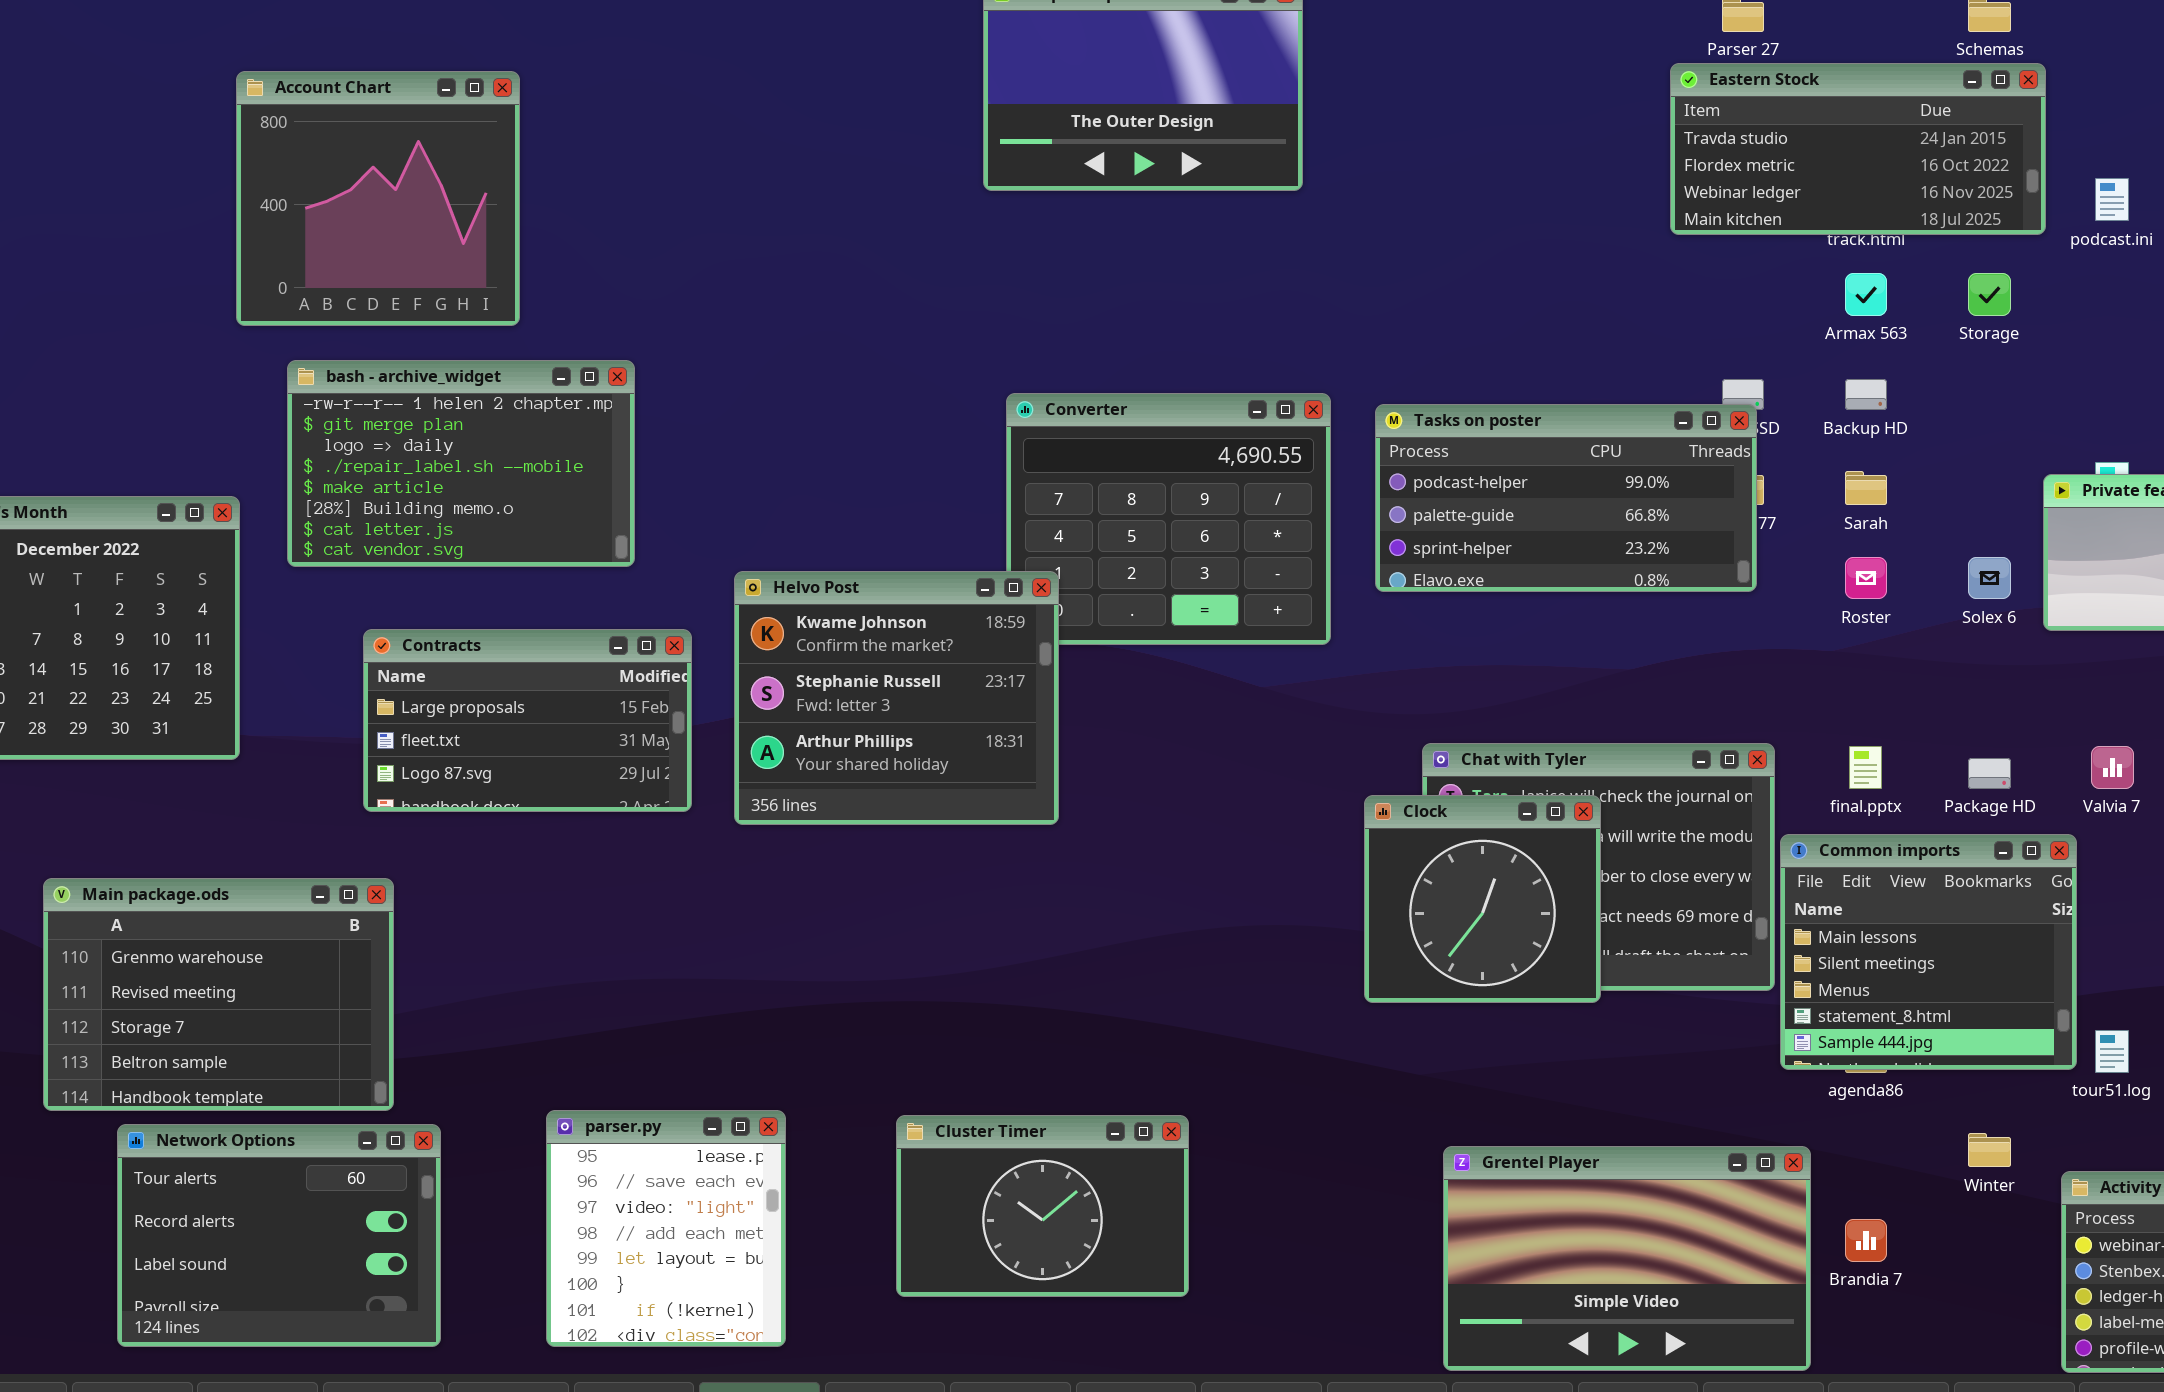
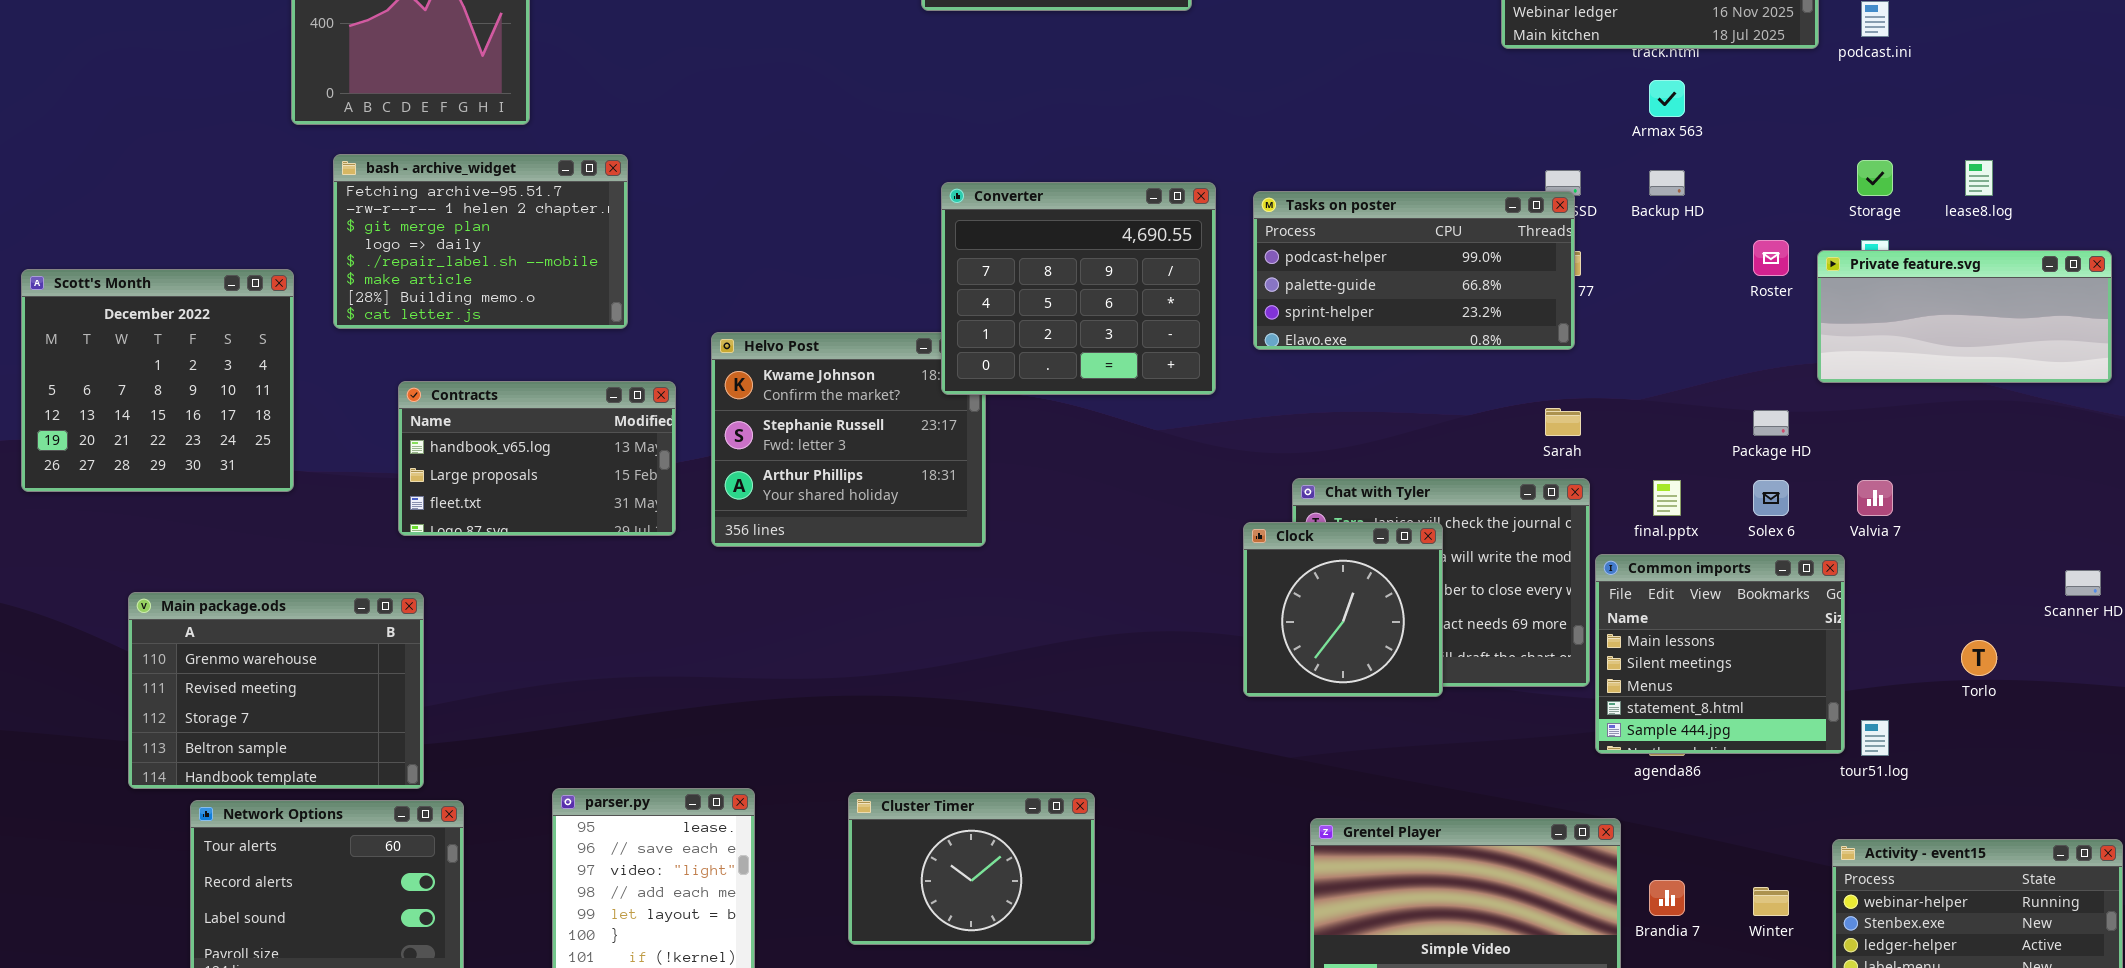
Storage: [1968,273,2011,316] -> [1857,160,1893,196], moved
bash - archive_widget: [287,360,635,567] -> [333,154,628,329], scrolled up 1 row
Converter: [1006,393,1331,645] -> [941,182,1216,395], raised
Sarah: [1845,471,1887,505] -> [1545,408,1581,436], moved
Roster: [1845,557,1887,599] -> [1753,240,1789,276], moved
Solex 6: [1968,557,2011,599] -> [1753,480,1789,516], moved
Contracts: [363,629,692,812] -> [398,381,676,536], scrolled up 1 row
Package HD: [1968,758,2011,789] -> [1753,410,1789,436], moved
Winter: [1968,1133,2011,1167] -> [1753,887,1789,916], moved

